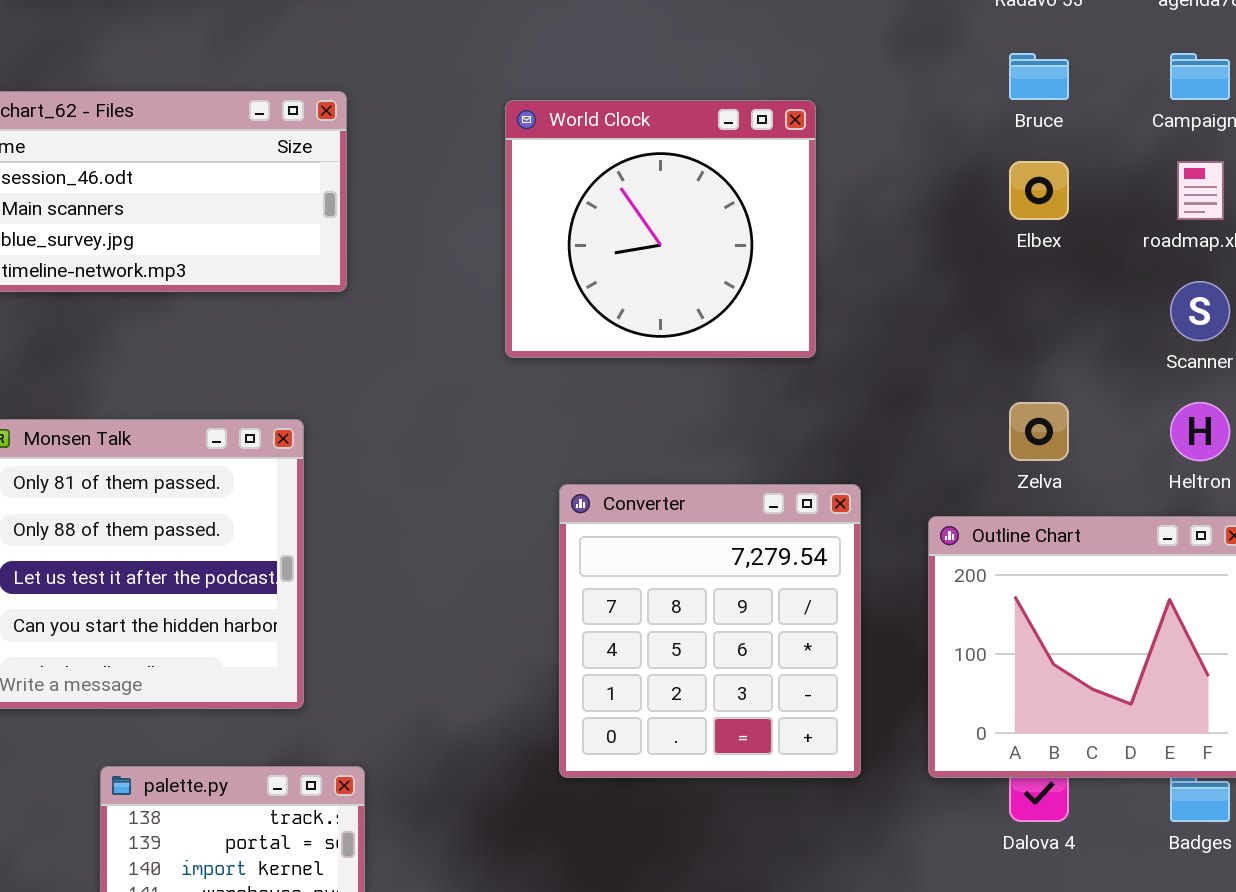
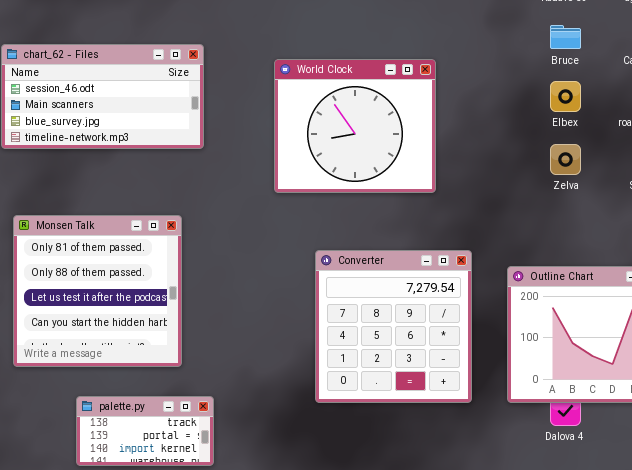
World Clock: [505,100,816,358] -> [274,59,436,193], moved
Zelva: [1009,402,1069,461] -> [550,144,581,175], moved

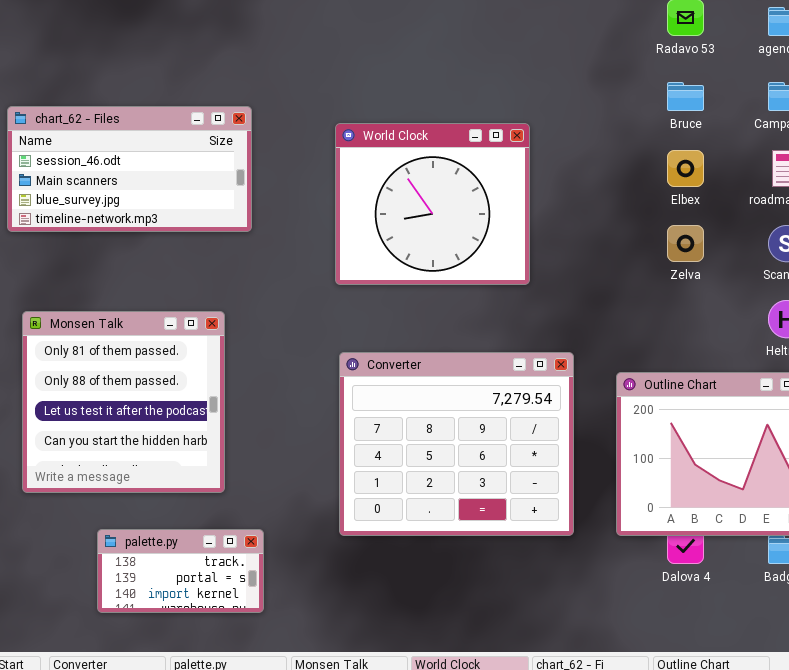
Converter: [315,250,472,403] -> [339,352,574,536], resized

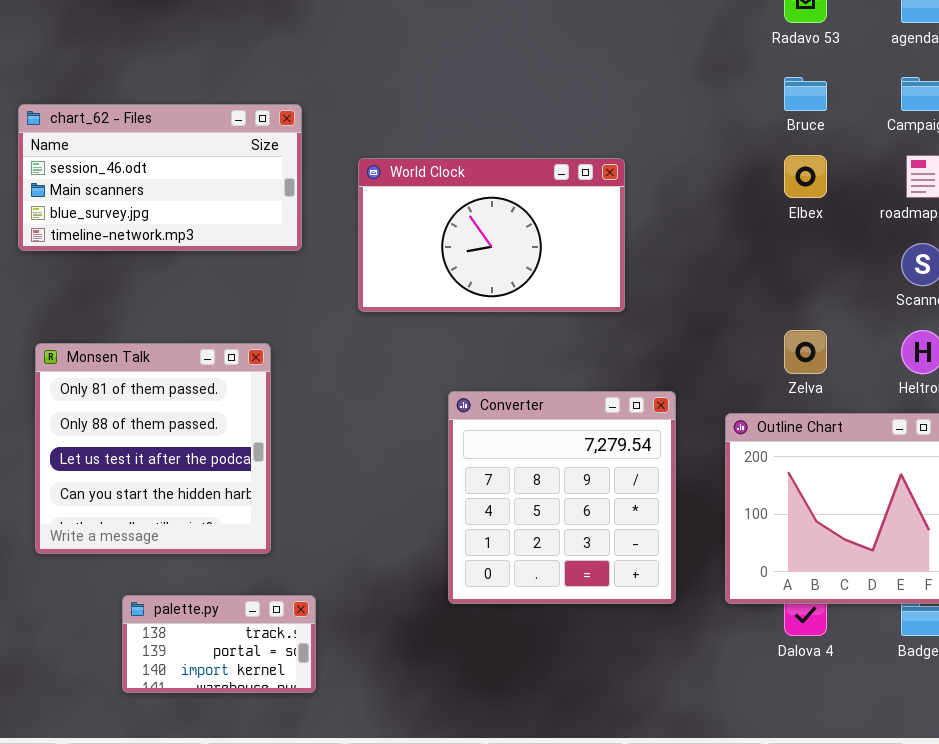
World Clock: [335,123,530,285] -> [358,158,625,312], resized
Zelva: [667,225,704,262] -> [784,330,827,374], moved
Converter: [339,352,574,536] -> [448,391,676,604], resized

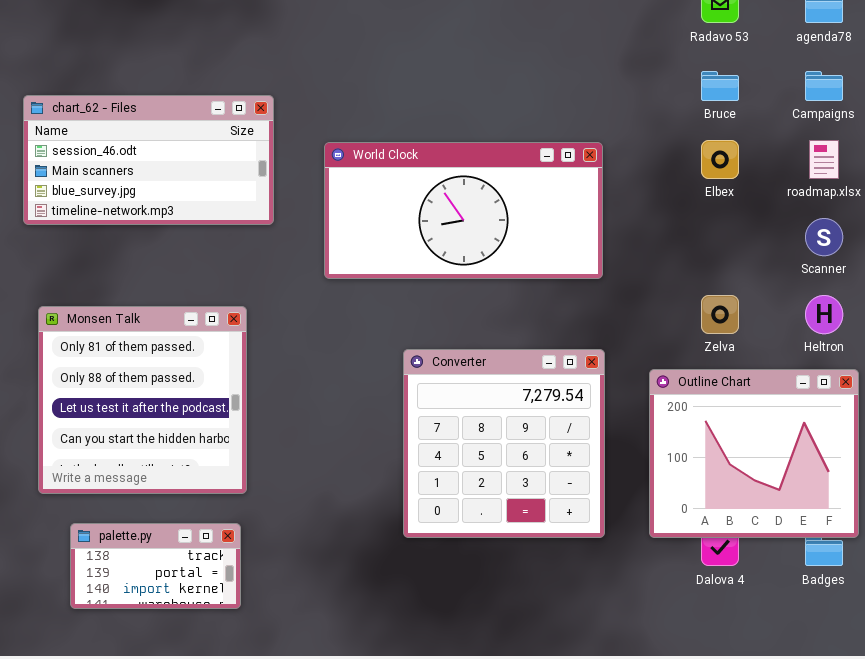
World Clock: [358,158,625,312] -> [324,142,603,279], resized
palette.py: [122,595,316,693] -> [70,523,241,609], moved

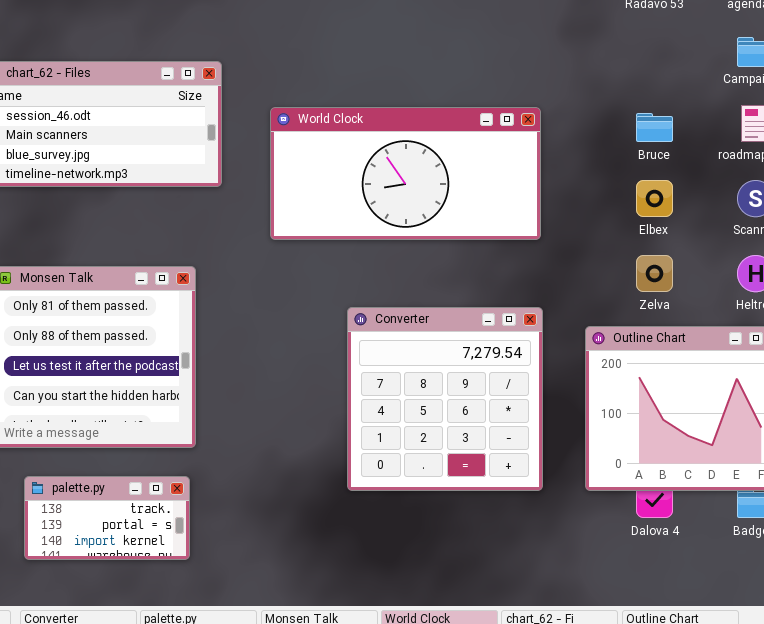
Bruce: [701,71,739,101] -> [636,113,673,142], moved
Elbex: [701,140,739,179] -> [636,180,673,217], moved

